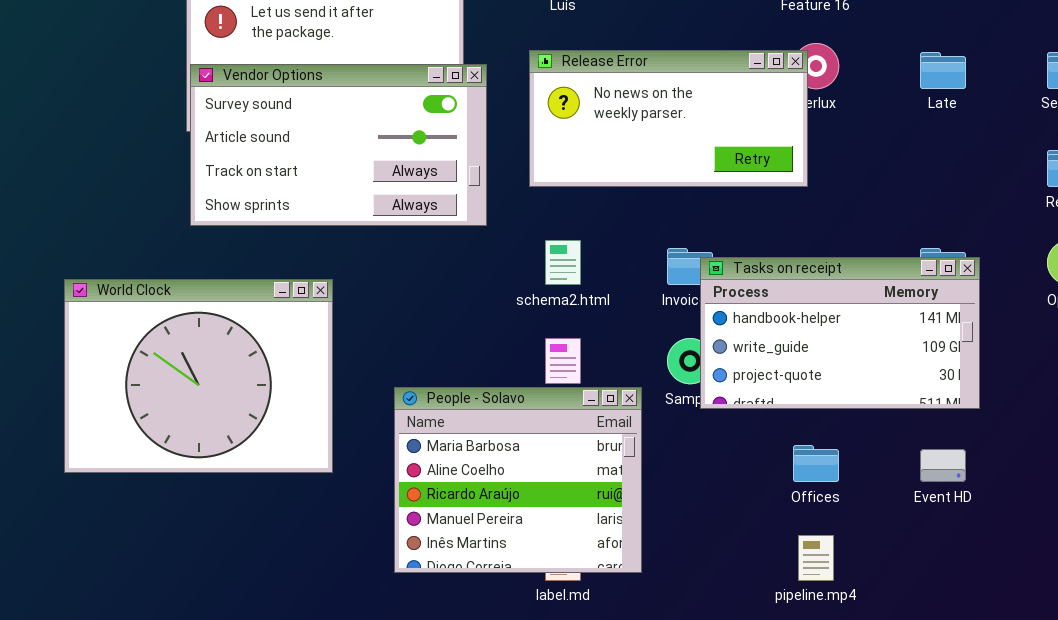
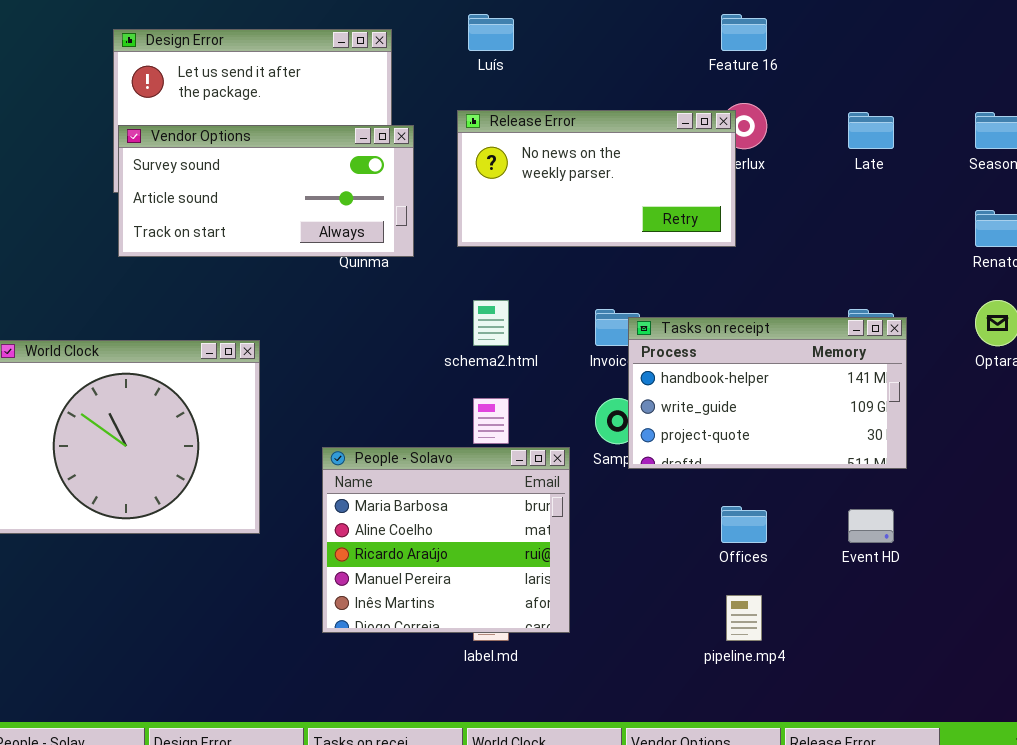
Vendor Options: [190,64,487,226] -> [118,125,414,257], resized

